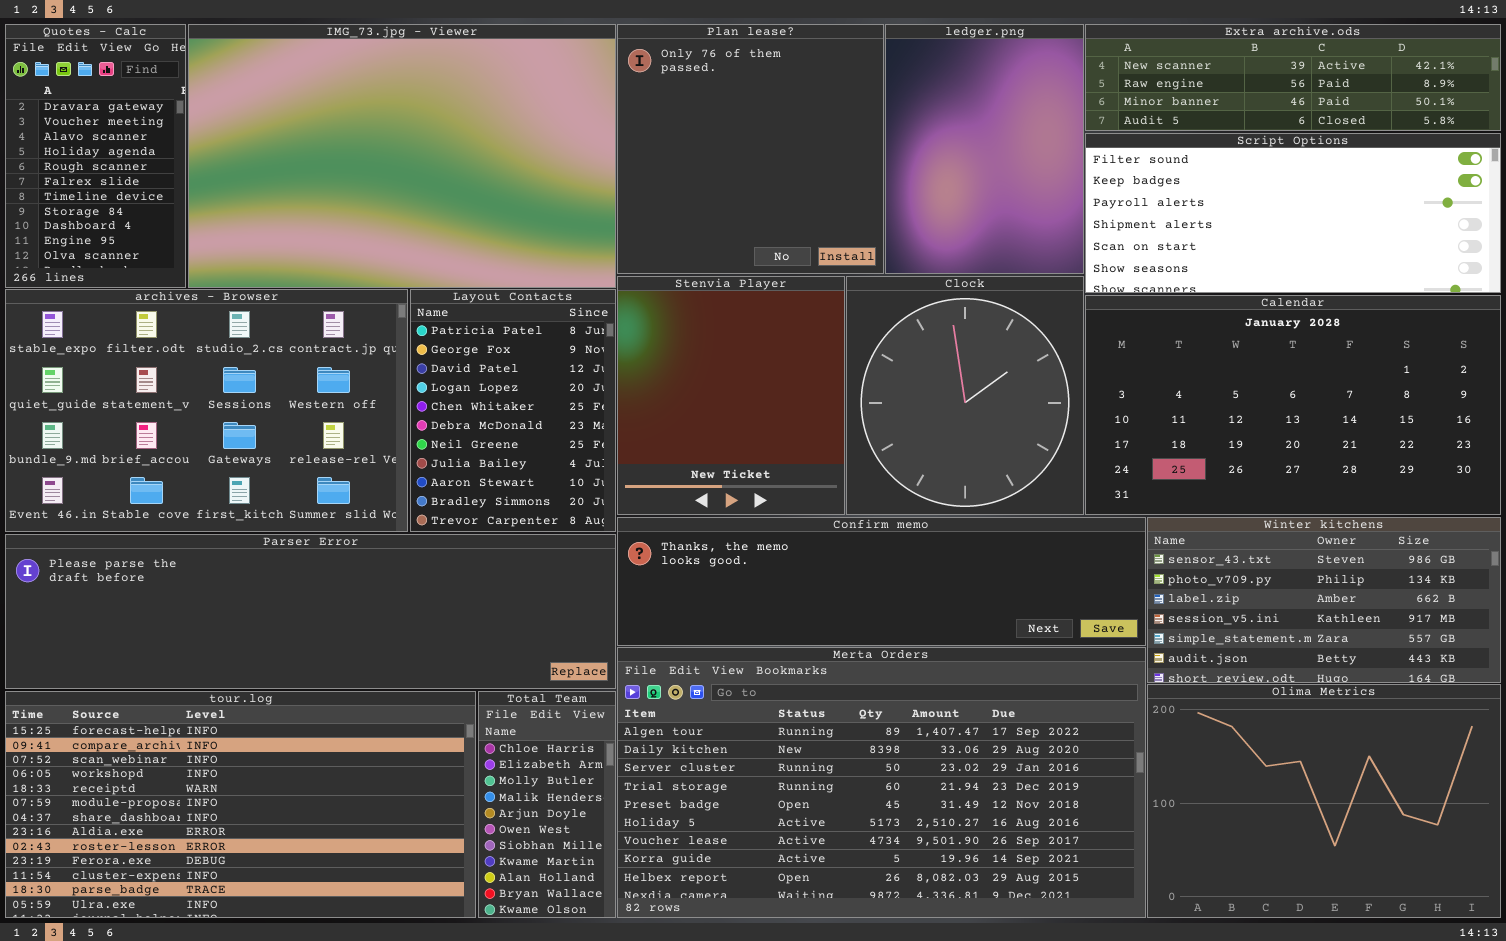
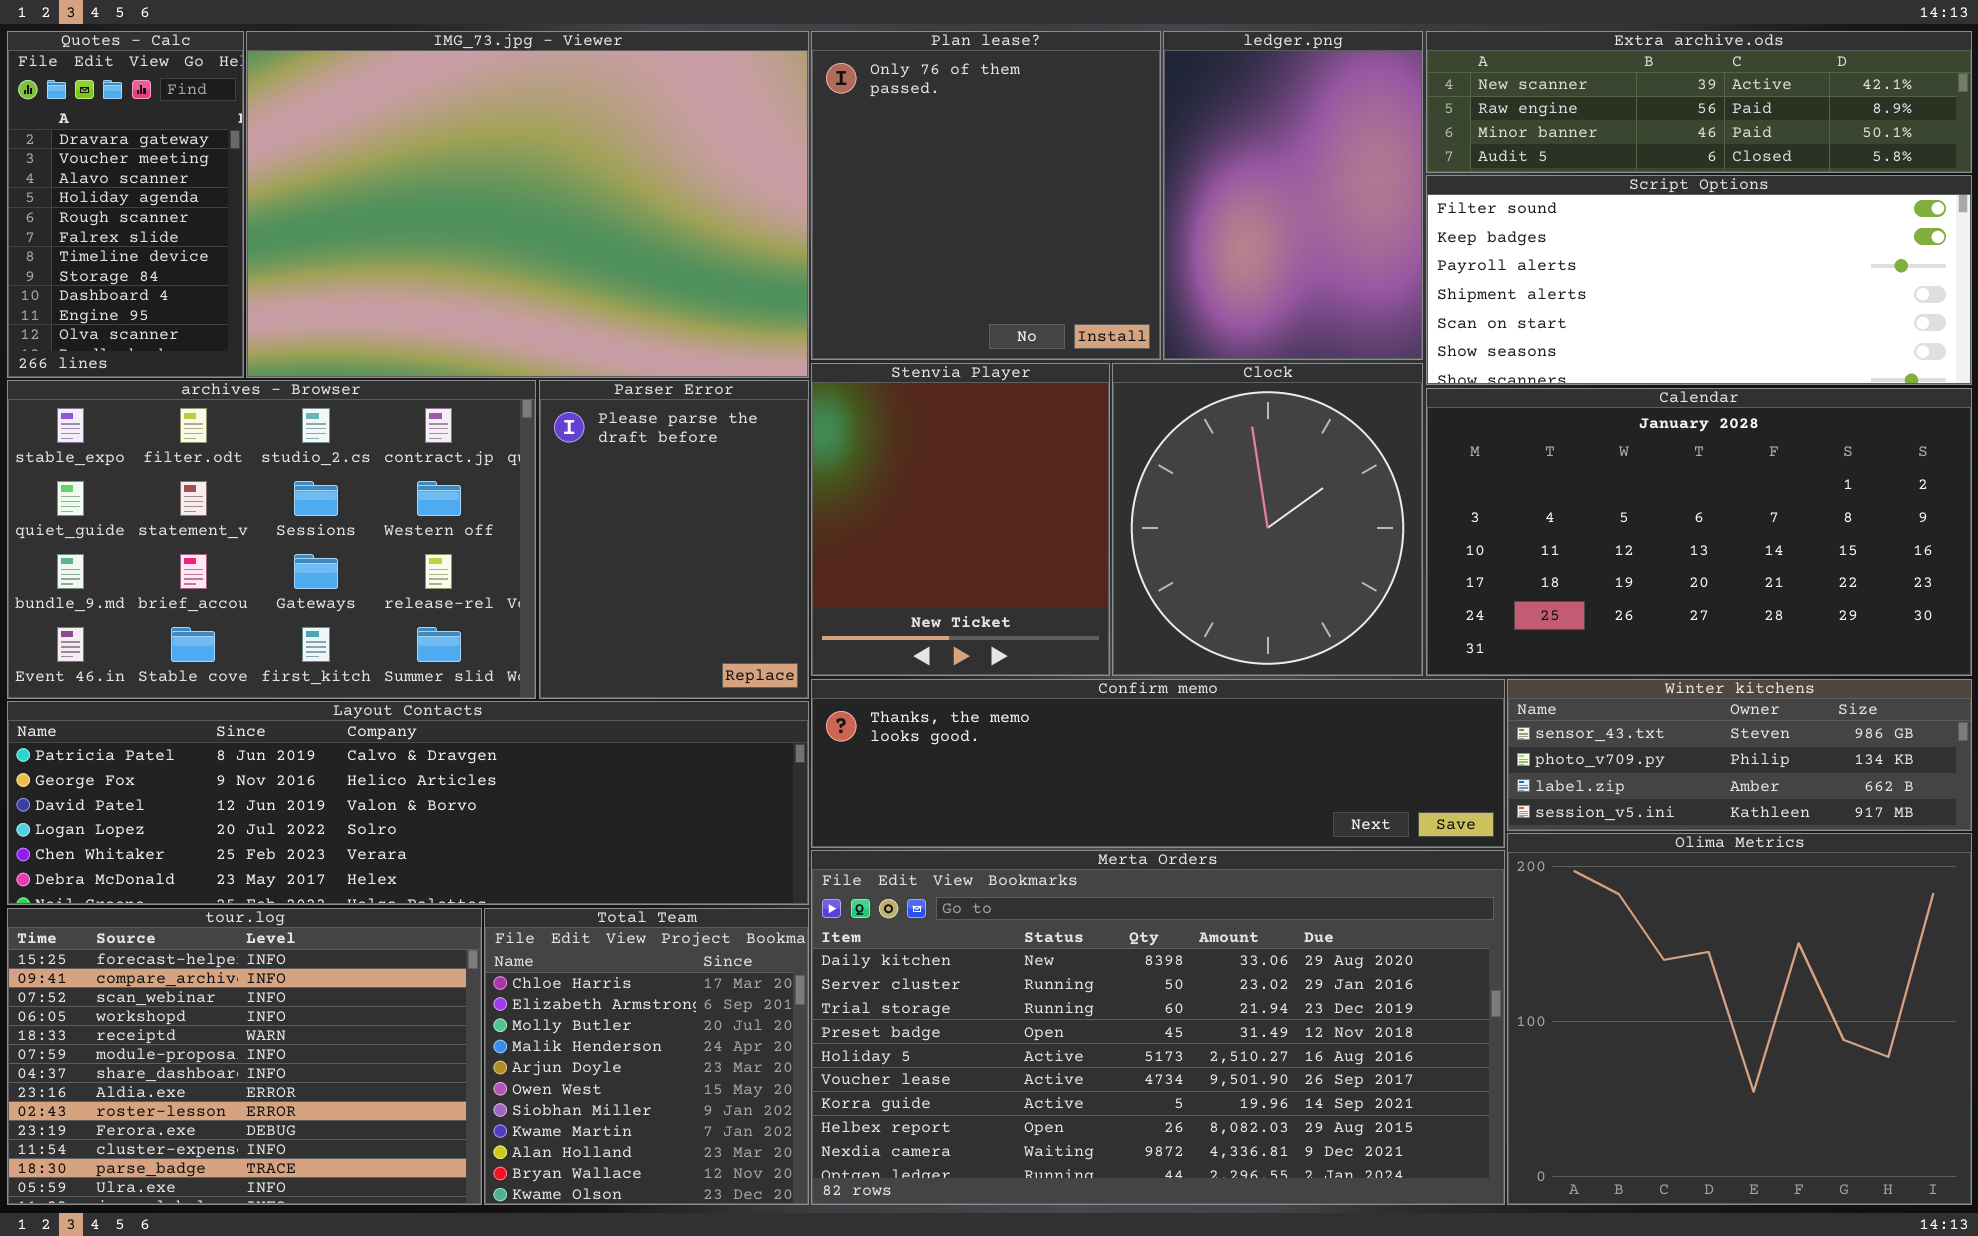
Layout Contacts: [410,289,616,532] -> [7,701,809,905], moved, resized
Winter kitchens: [1147,517,1501,683] -> [1507,679,1972,831], resized
Parser Error: [5,534,616,689] -> [539,380,809,699], moved, resized
Merta Orders: [617,647,1146,918] -> [811,850,1505,1205], scrolled down 1 row
Olima Metrics: [1147,684,1501,918] -> [1507,833,1972,1205], resized
tour.log: [5,691,476,918] -> [7,908,482,1205], resized
Total Team: [478,691,616,918] -> [484,908,809,1205], resized

